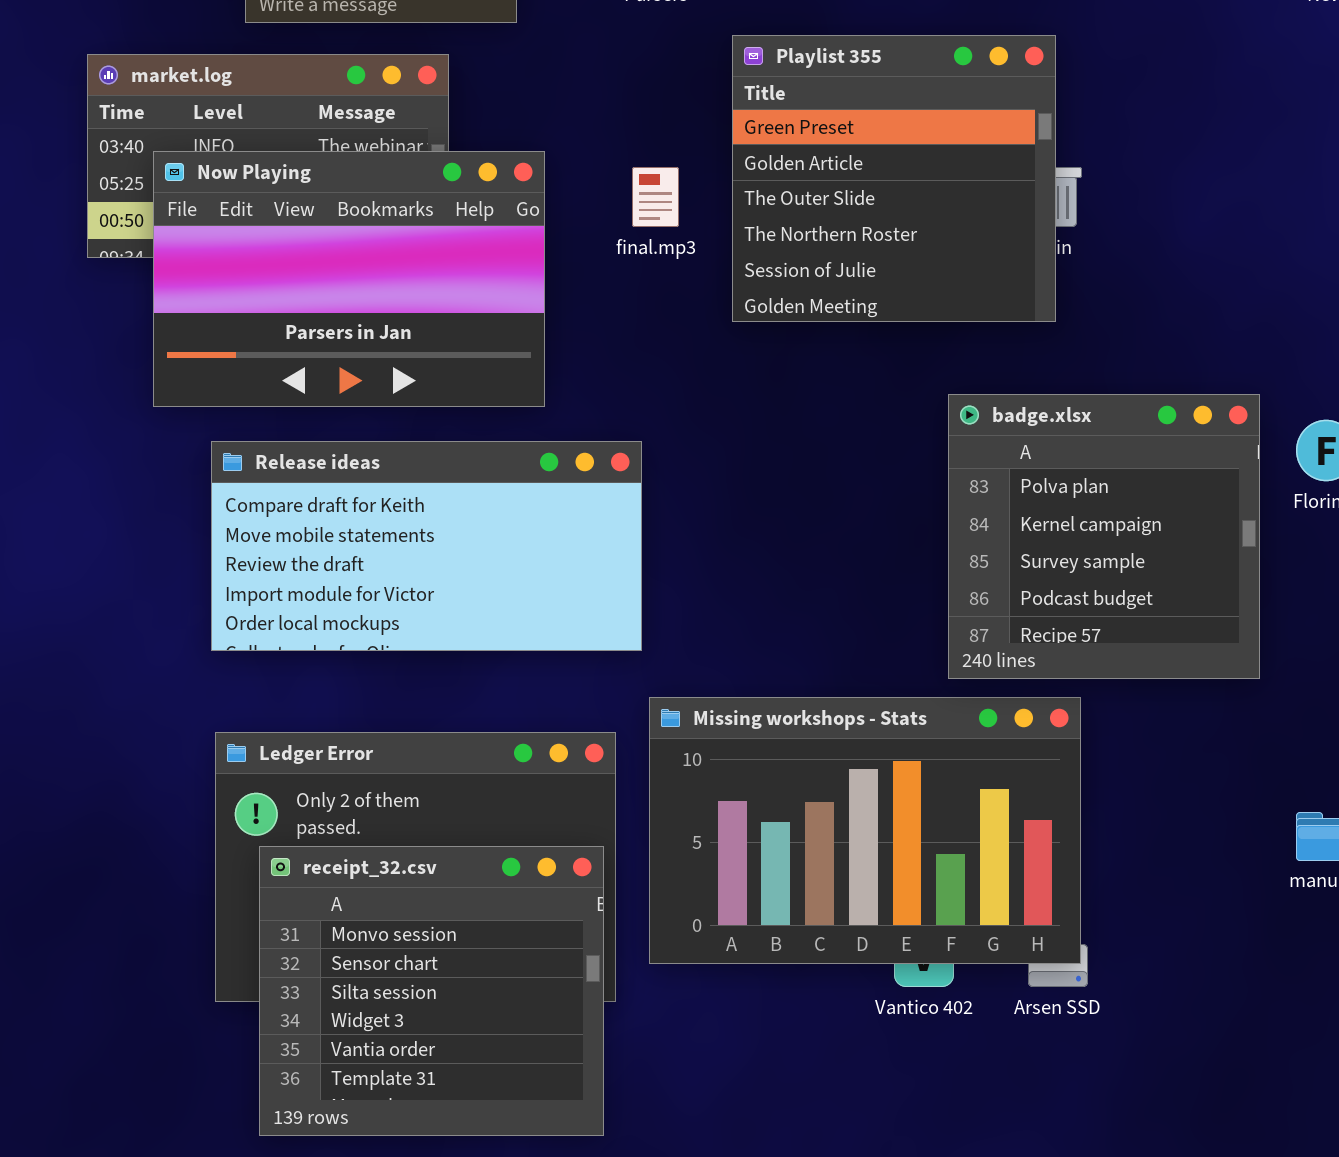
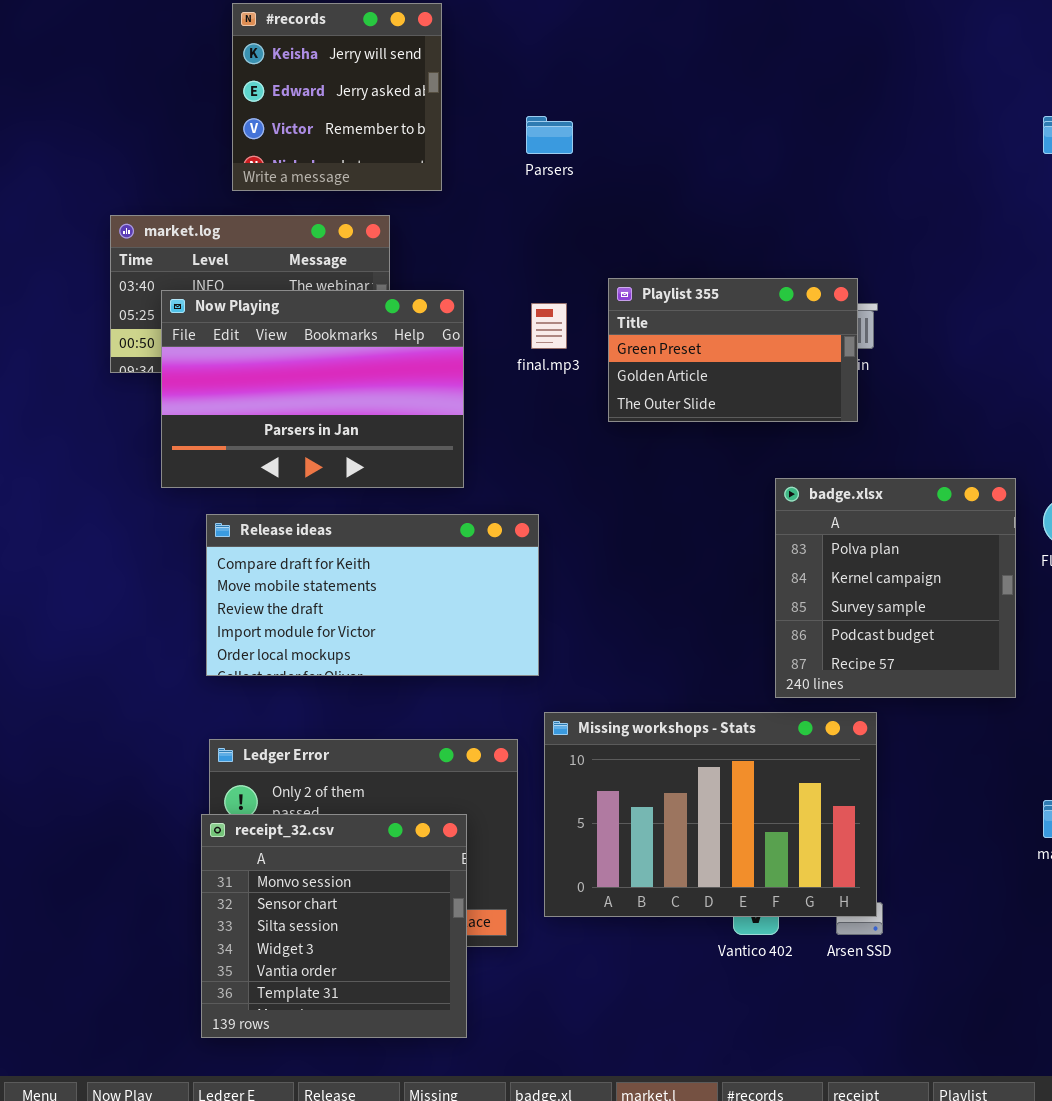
Playlist 355: [732,35,1056,322] -> [608,278,858,422], resized
receipt_32.csv: [259,846,604,1136] -> [201,814,467,1038], moved

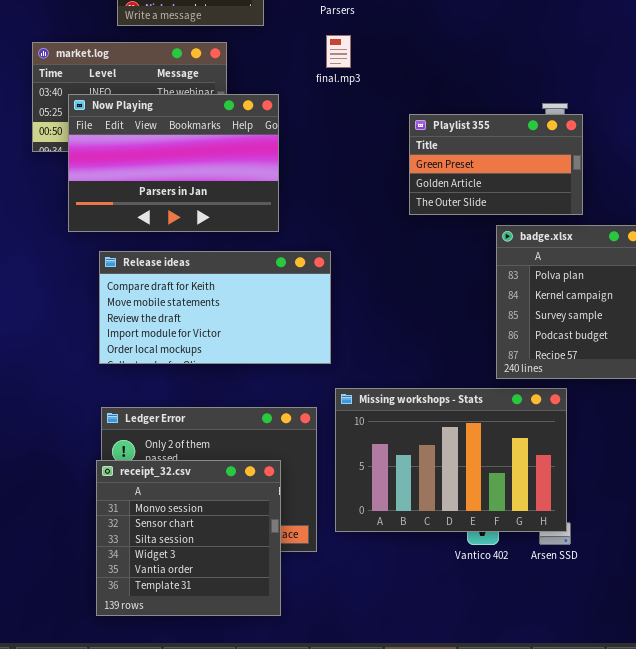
Playlist 355: [608,278,858,422] -> [409,114,583,215], moved
final.mp3: [531,303,567,349] -> [326,35,351,68], moved

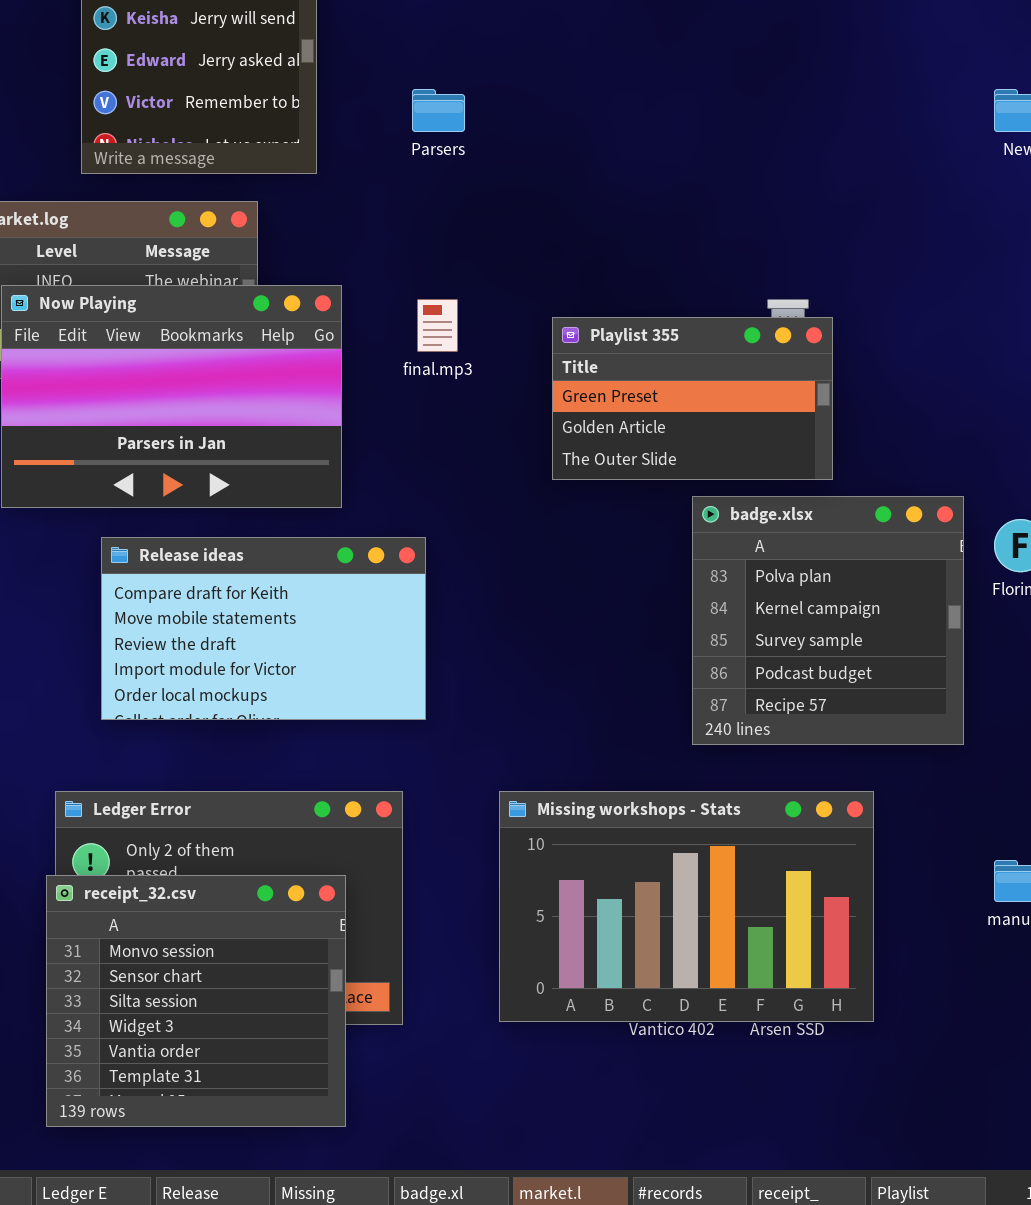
final.mp3: [326,35,351,68] -> [417,299,458,352], moved
Release ideas: [99,251,331,364] -> [101,537,426,720], resized
Missing workshops - Stats: [335,388,567,532] -> [499,791,874,1022], moved

